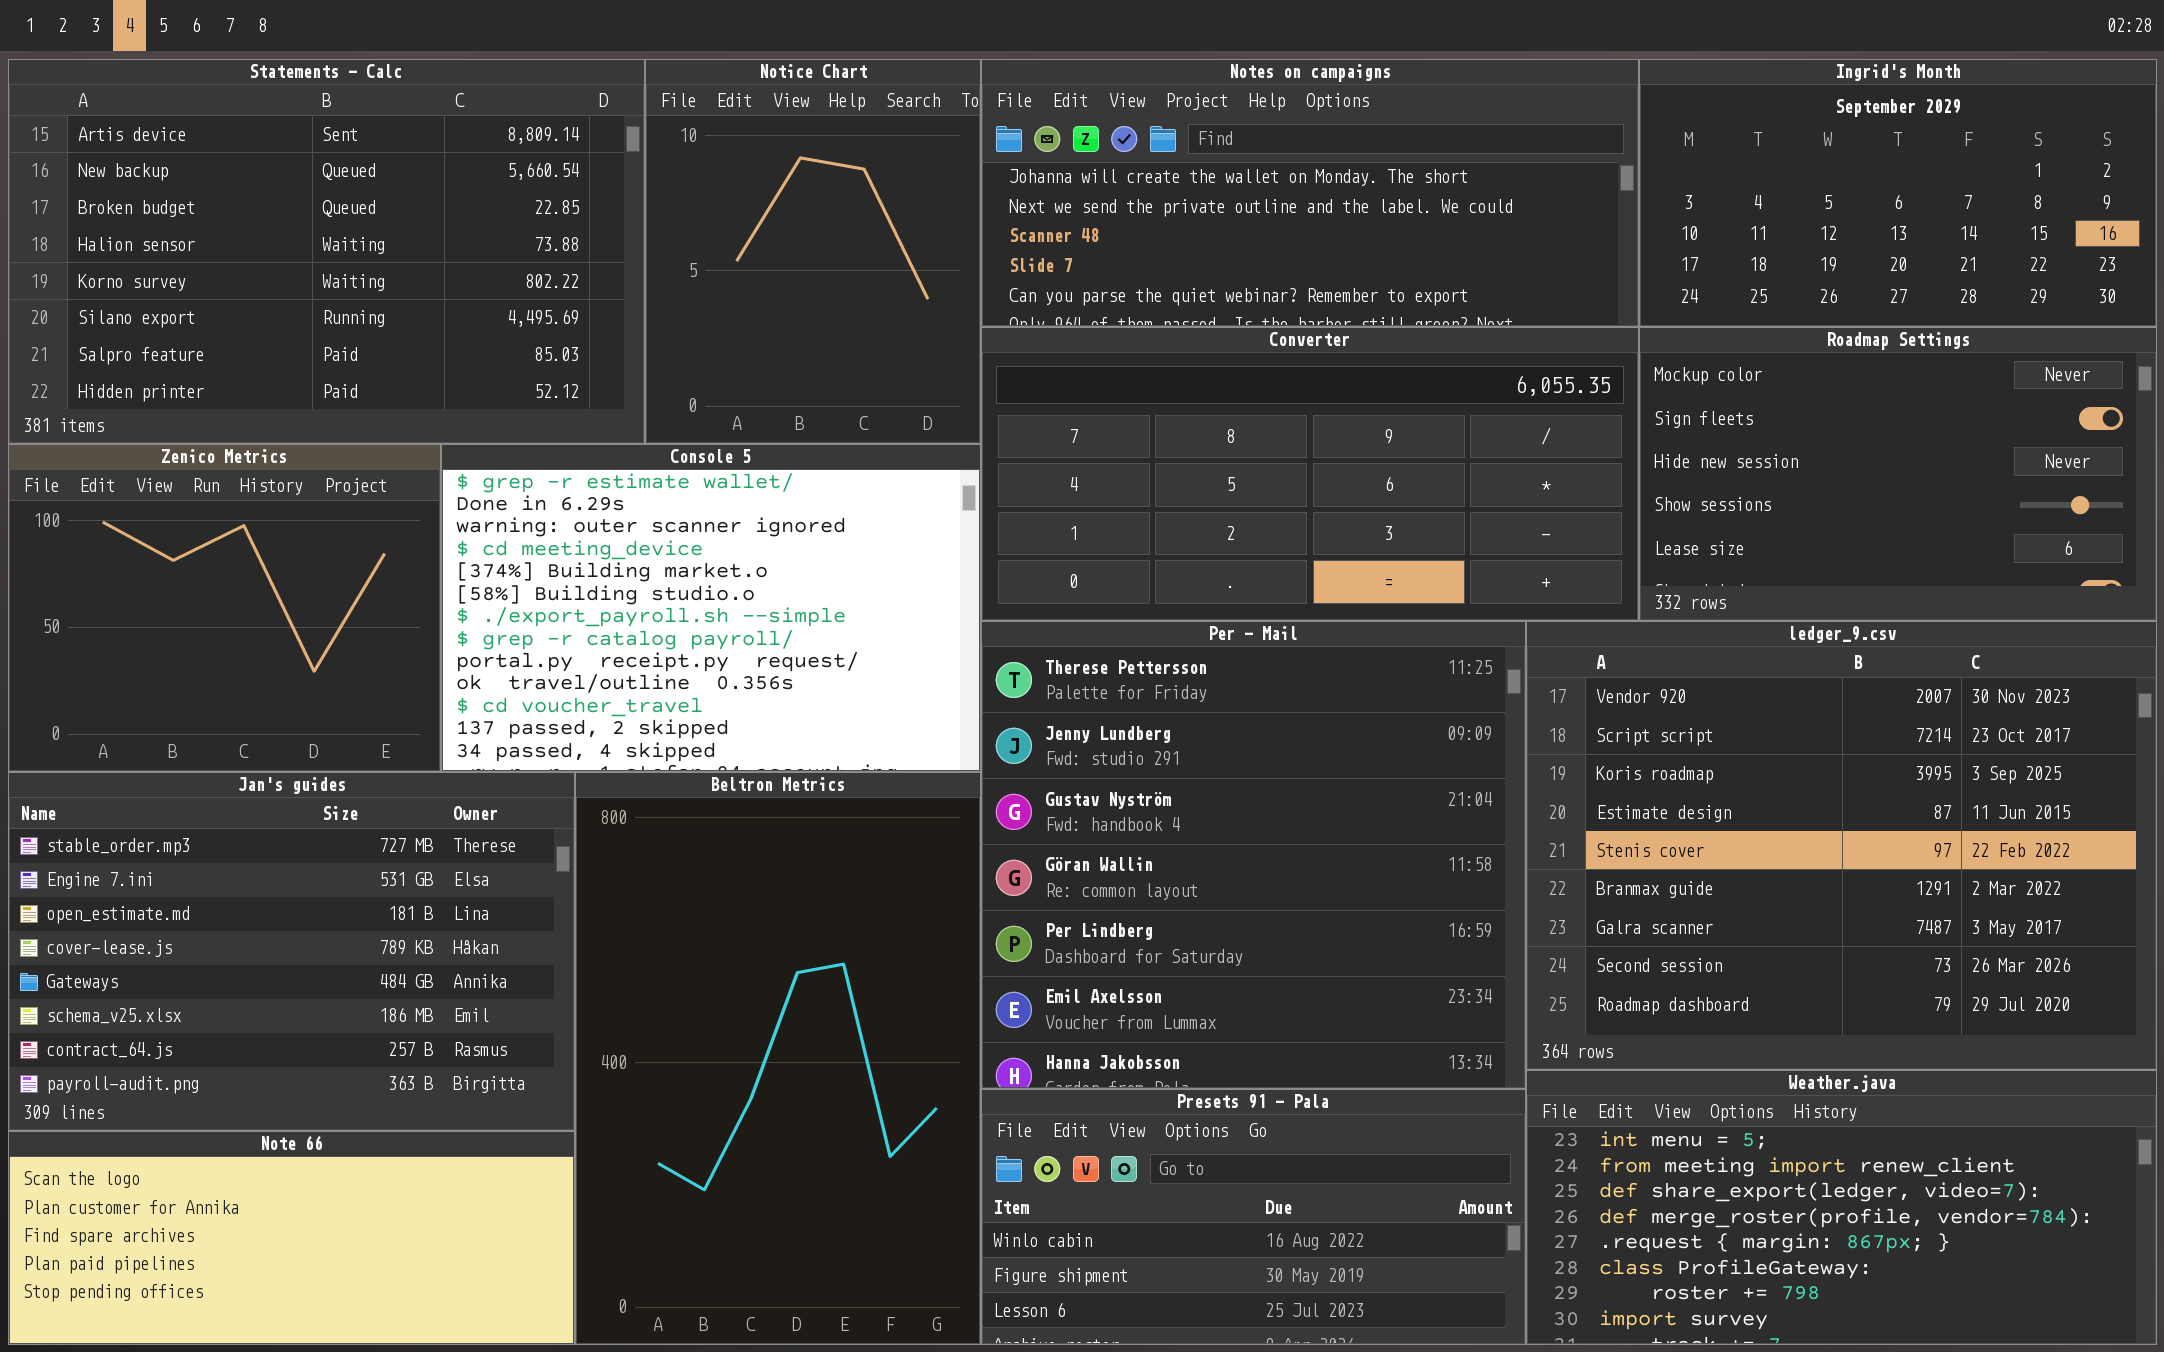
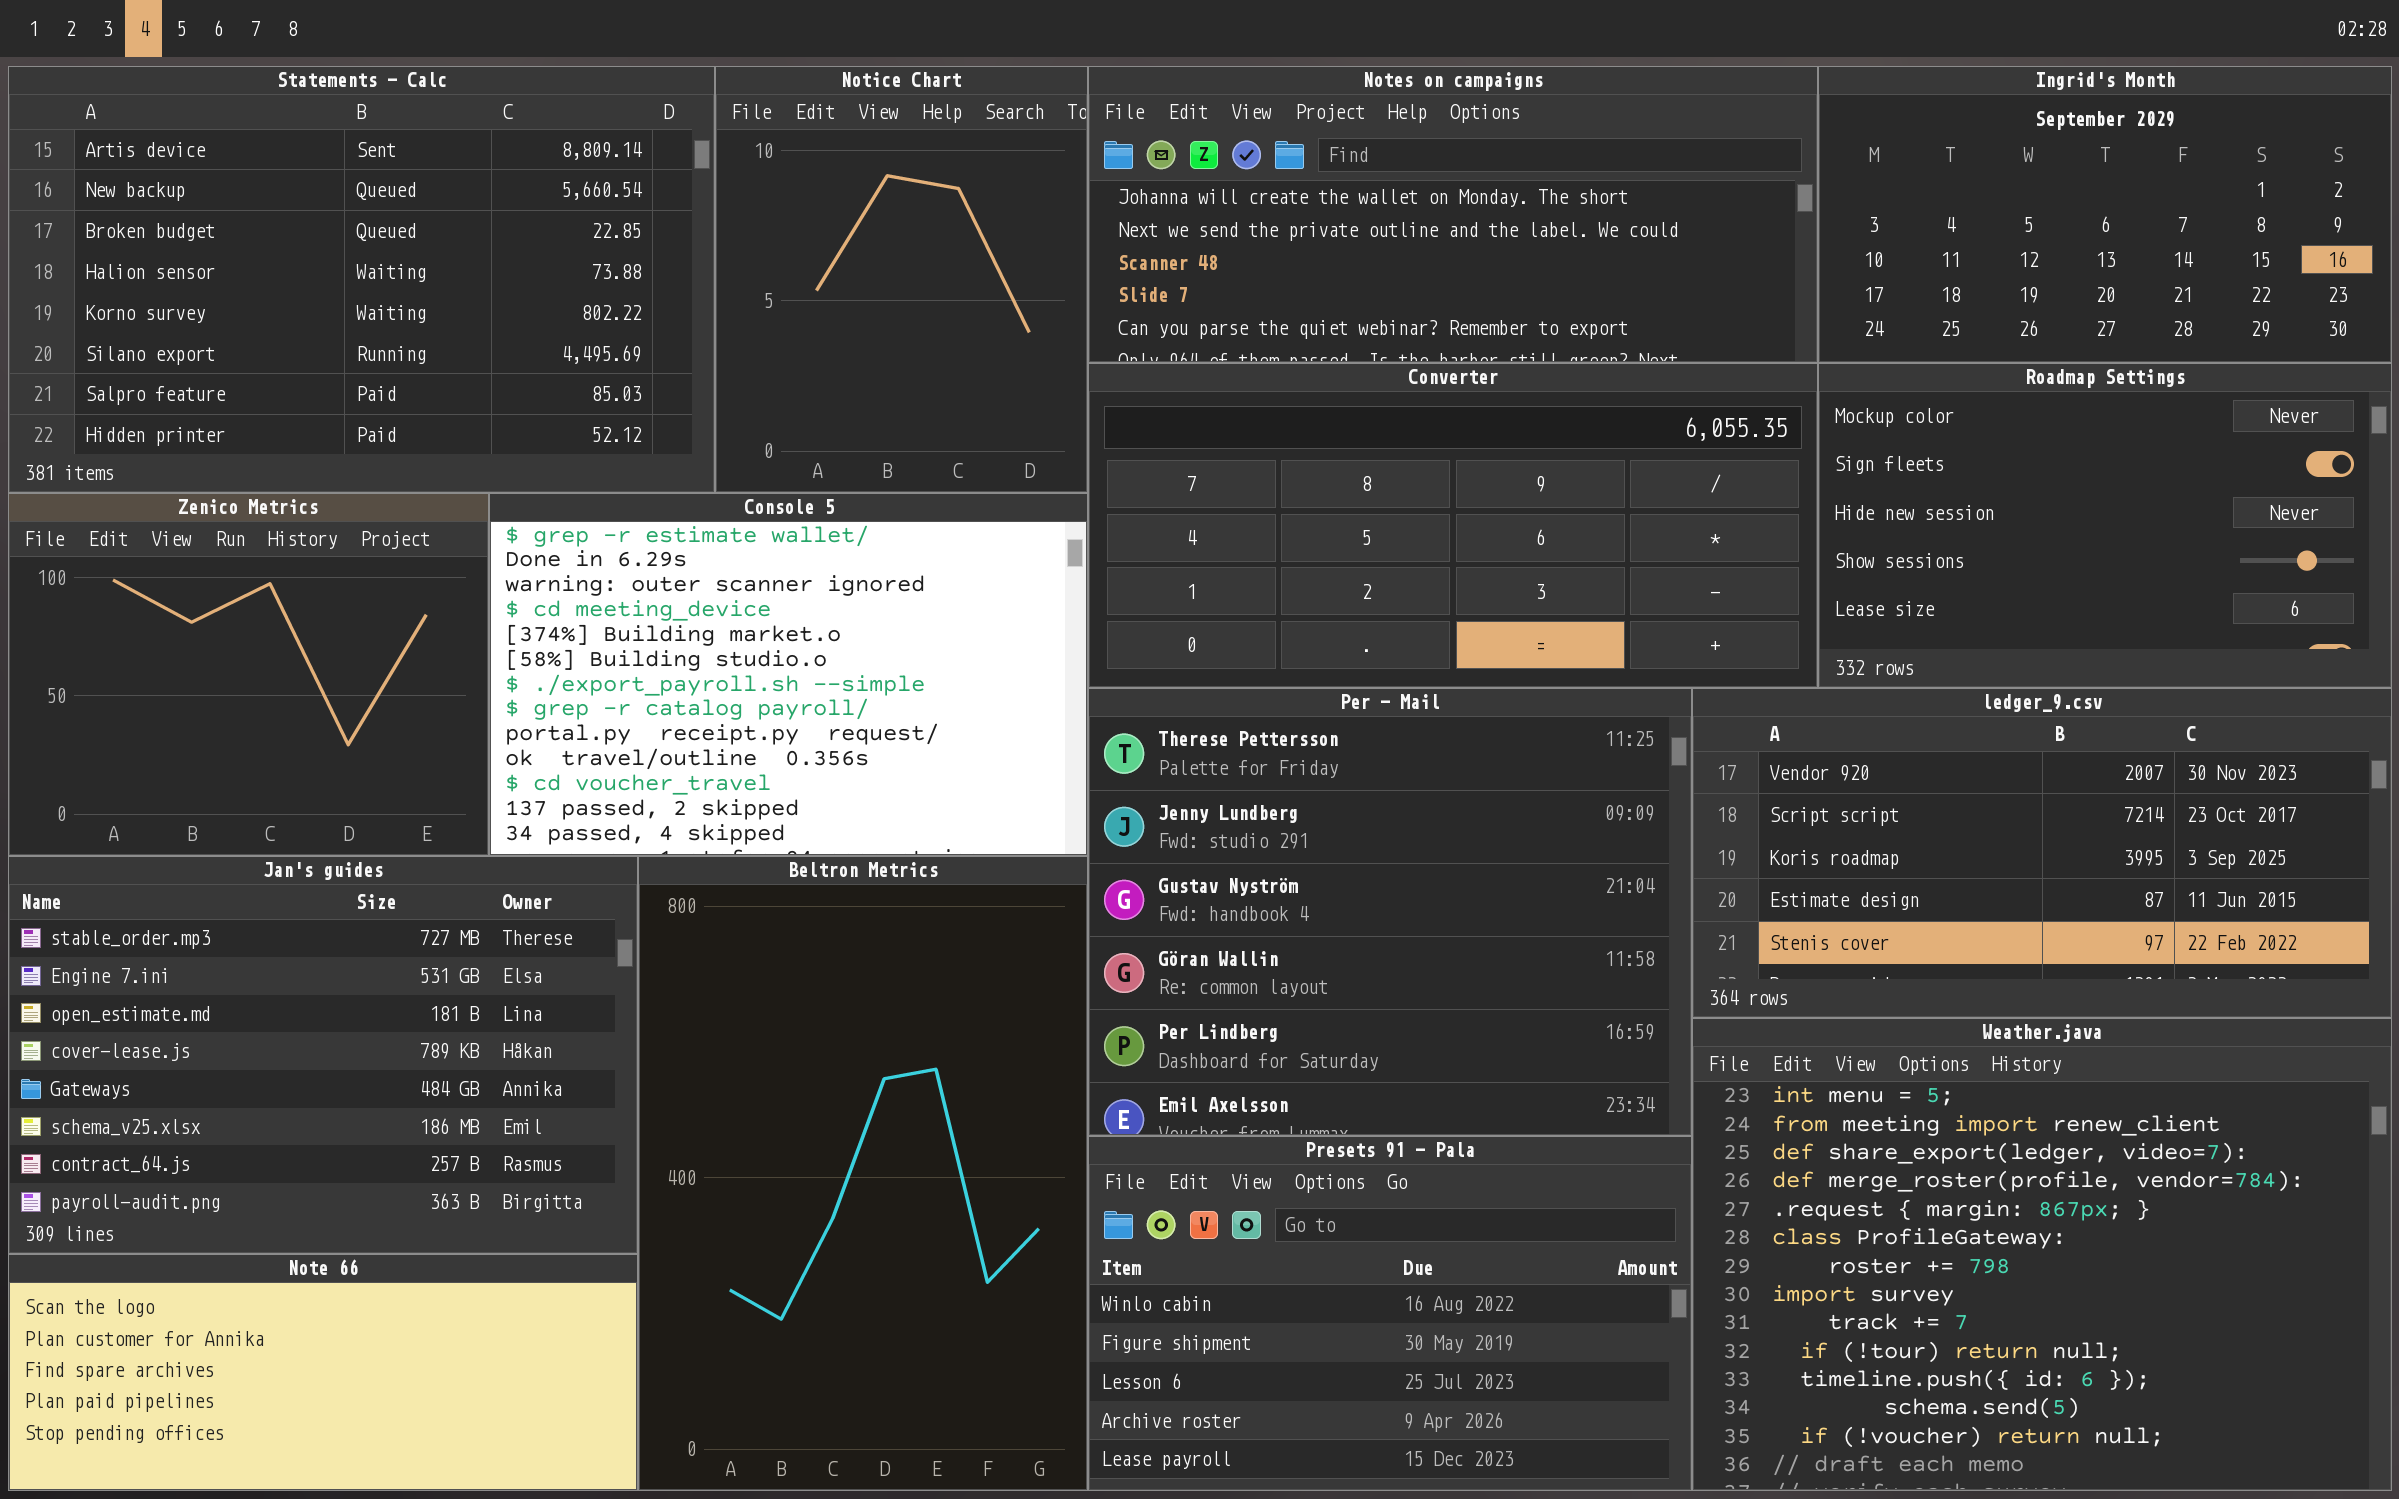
Per - Mail: [981,621,1526,1089] -> [1088,688,1692,1136], resized
ledger_9.csv: [1526,621,2157,1070] -> [1692,688,2392,1018], resized
Weather.java: [1526,1070,2157,1345] -> [1692,1018,2392,1491], resized
Presets 91 - Pala: [981,1089,1526,1345] -> [1088,1136,1692,1491], resized

